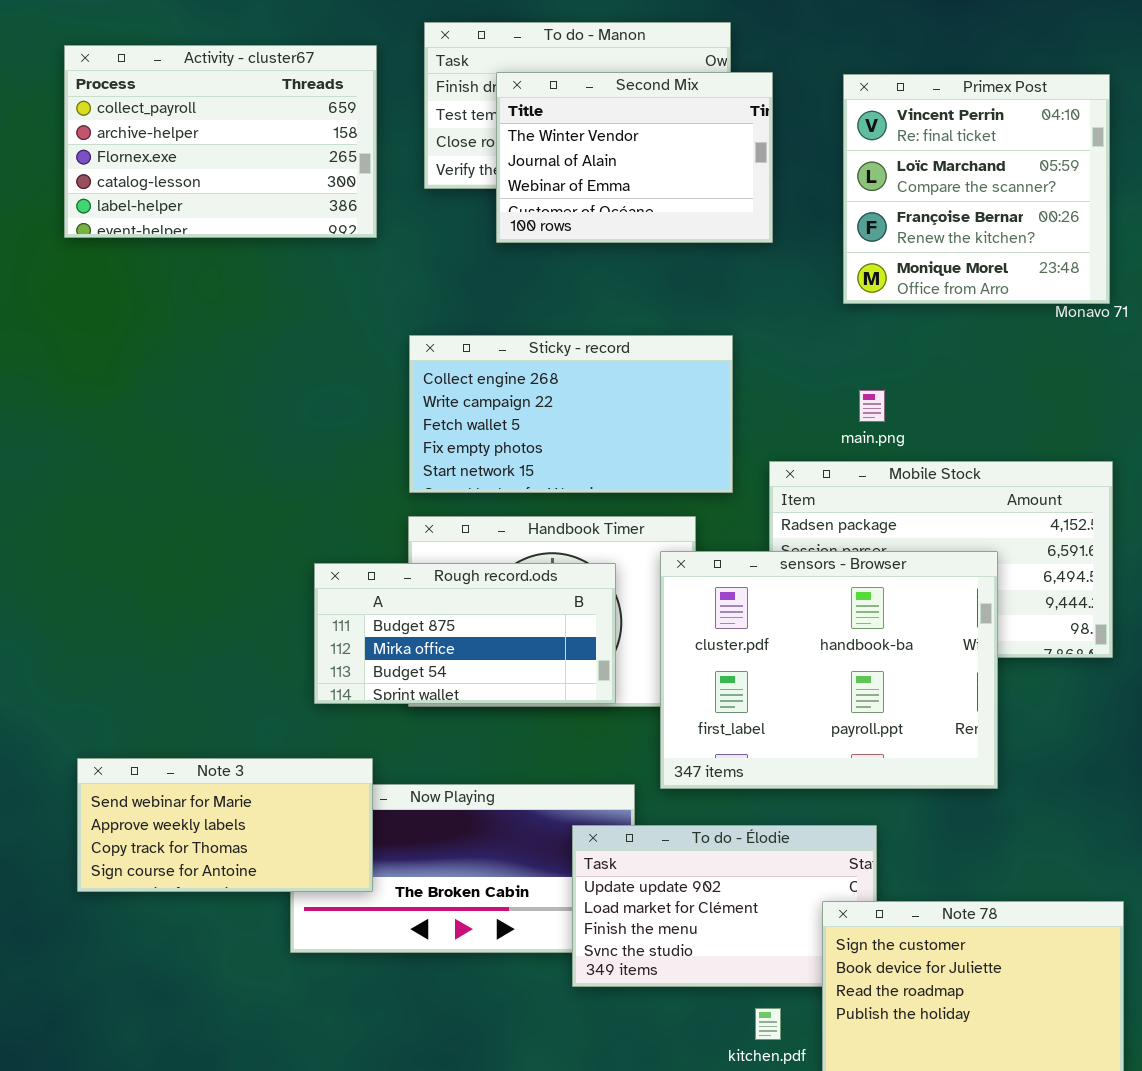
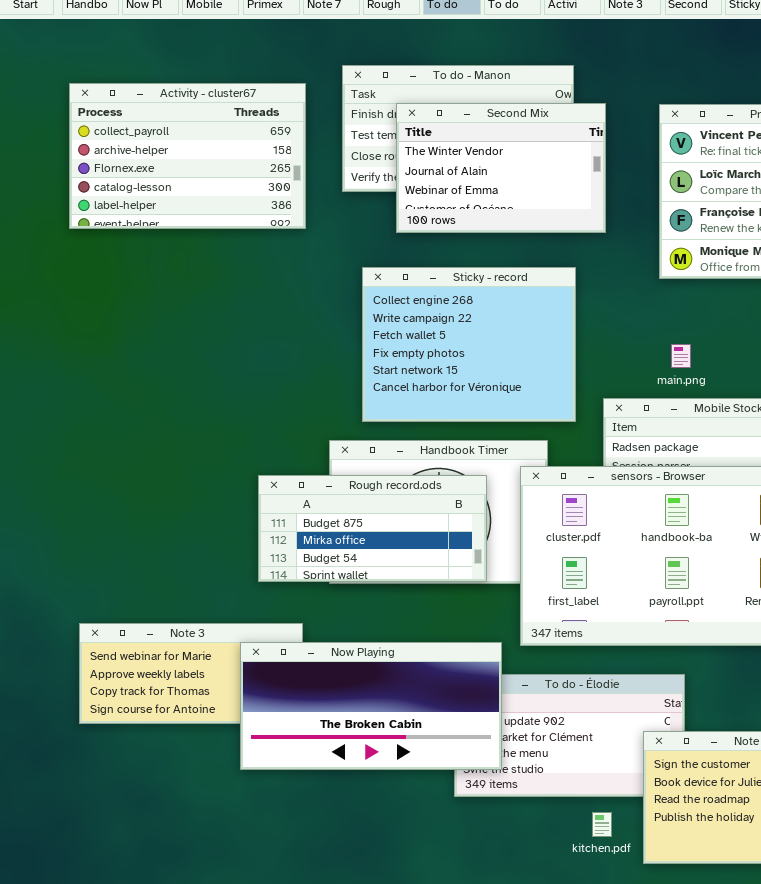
Sticky - record: [409,335,733,493] -> [362,267,576,422], resized
Now Playing: [290,784,635,953] -> [240,642,502,770], raised

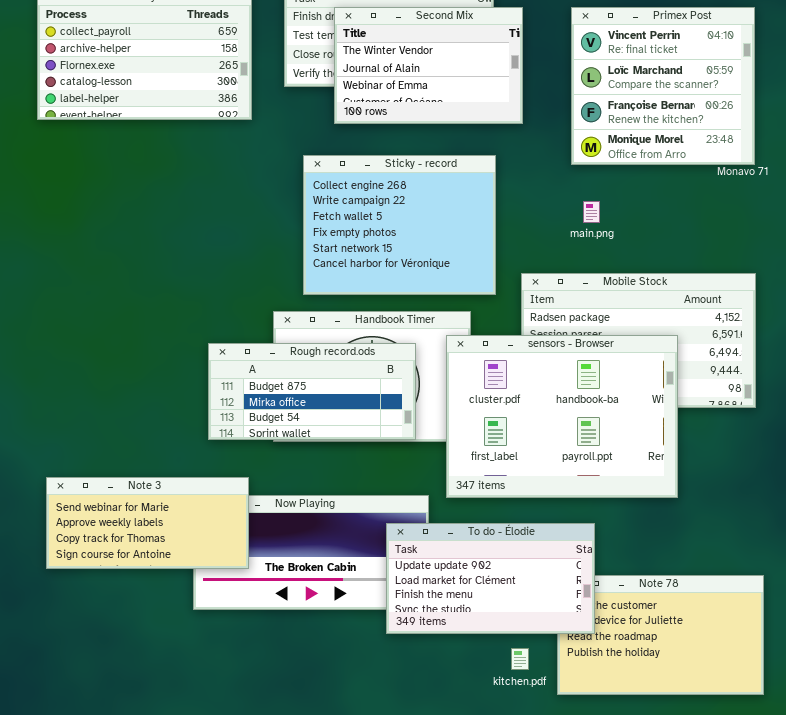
main.png: [671,344,691,368] -> [583,201,600,223], moved
Note 3: [79,623,303,724] -> [46,477,249,569], raised
To do - Élodie: [454,674,685,797] -> [386,523,595,634], raised

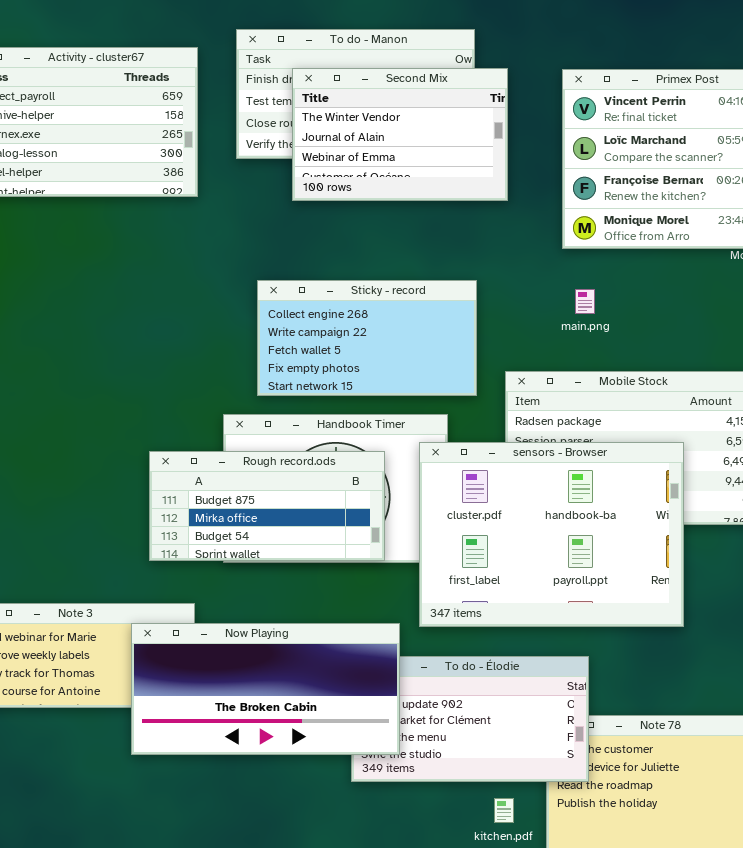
Sticky - record: [303,155,496,295] -> [257,280,477,396], resized
Now Playing: [193,495,429,610] -> [131,623,400,755], raised

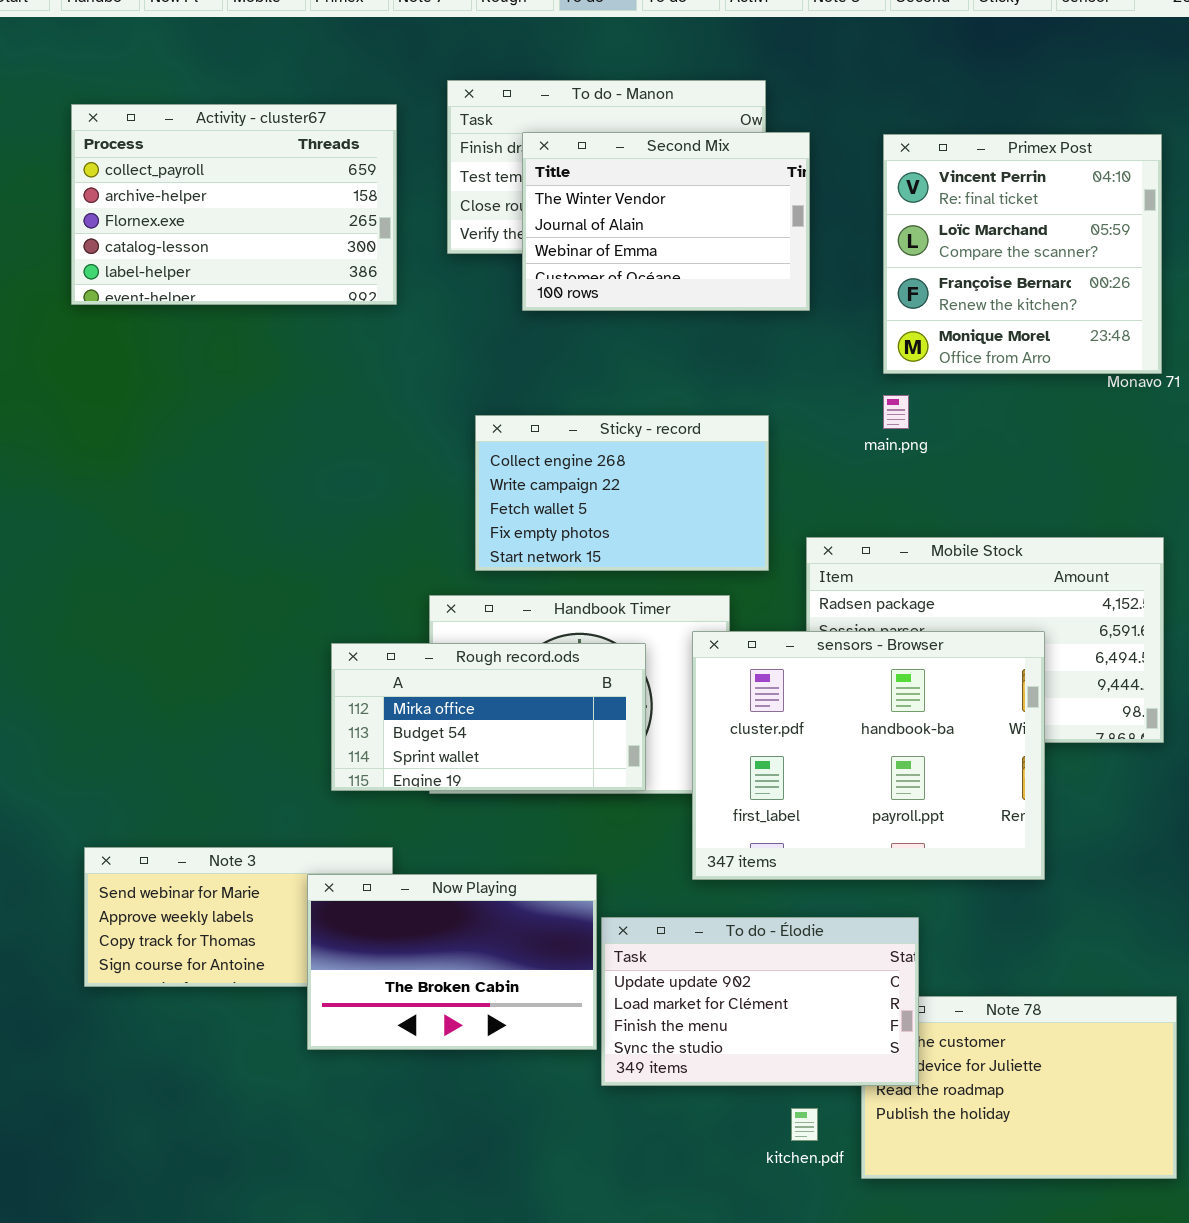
main.png: [575,289,595,314] -> [883,395,909,429], moved
Rough record.ods: [149,451,385,561] -> [331,643,646,791], scrolled down 1 row
Now Playing: [131,623,400,755] -> [307,874,597,1050], resized

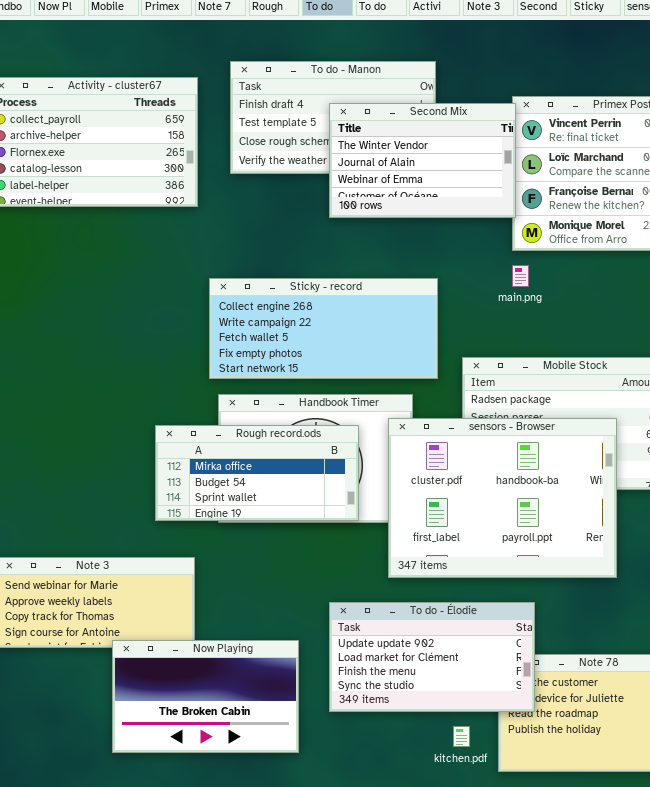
Second Mix: [522,132,810,311] -> [329,103,516,218], moved
Sticky - record: [475,415,769,571] -> [209,278,438,379], resized
Now Playing: [307,874,597,1050] -> [112,640,299,753], moved

